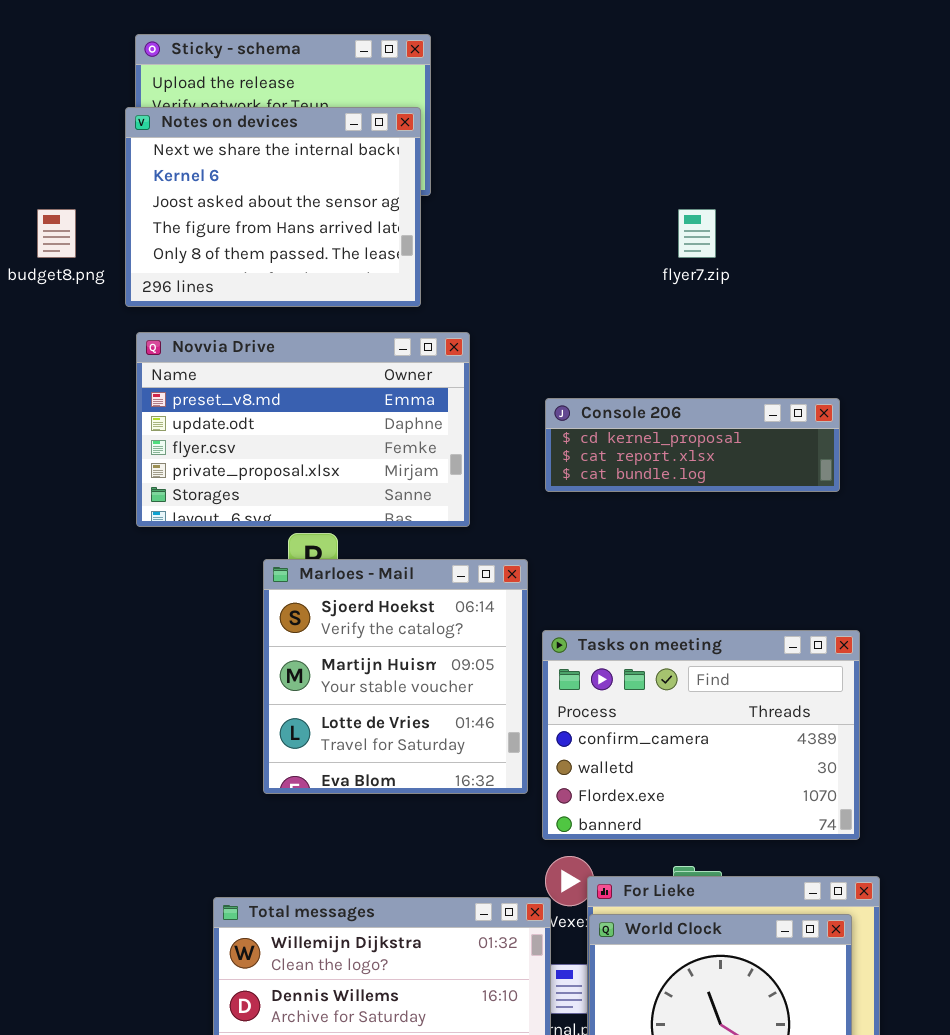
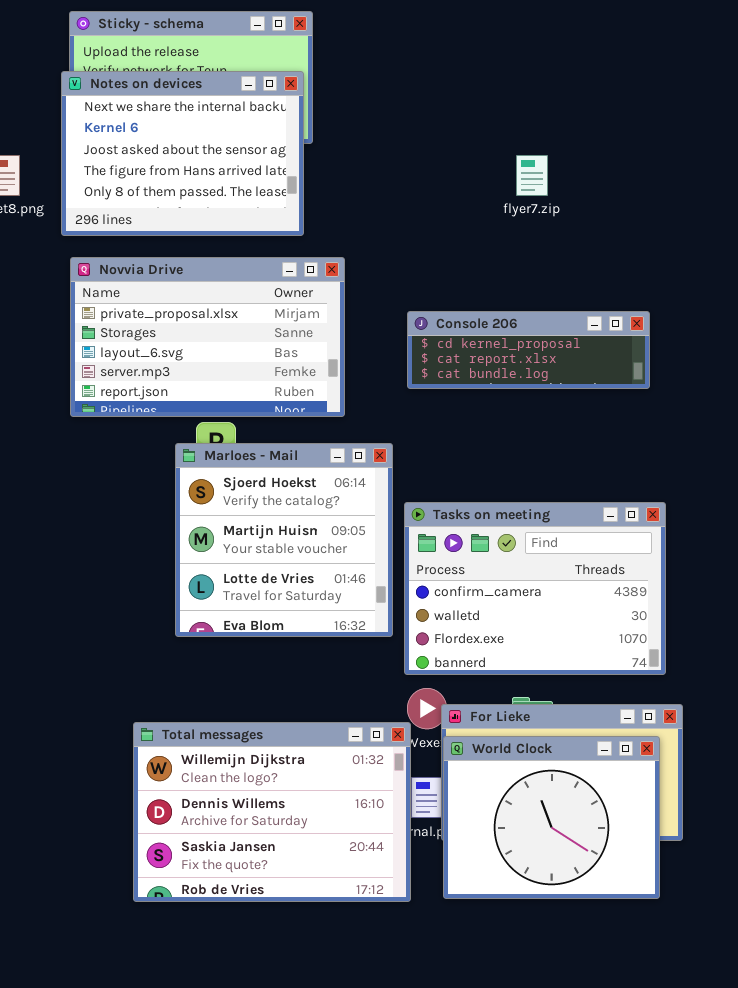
Novvia Drive: [136,332,470,527] -> [70,257,345,417], scrolled down 3 rows

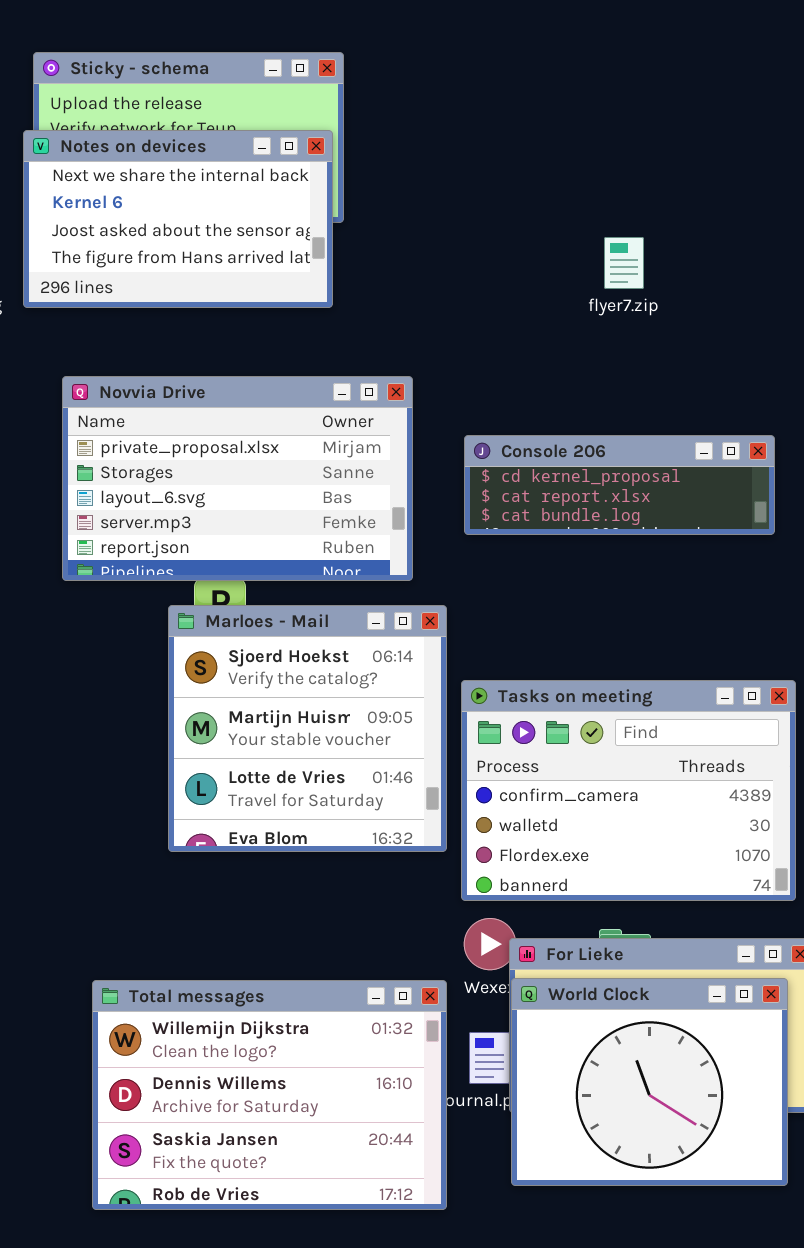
Notes on devices: [61,71,304,236] -> [23,130,333,308], resized
Novvia Drive: [70,257,345,417] -> [62,376,413,581], moved
Total messages: [133,722,411,902] -> [92,980,447,1210], moved

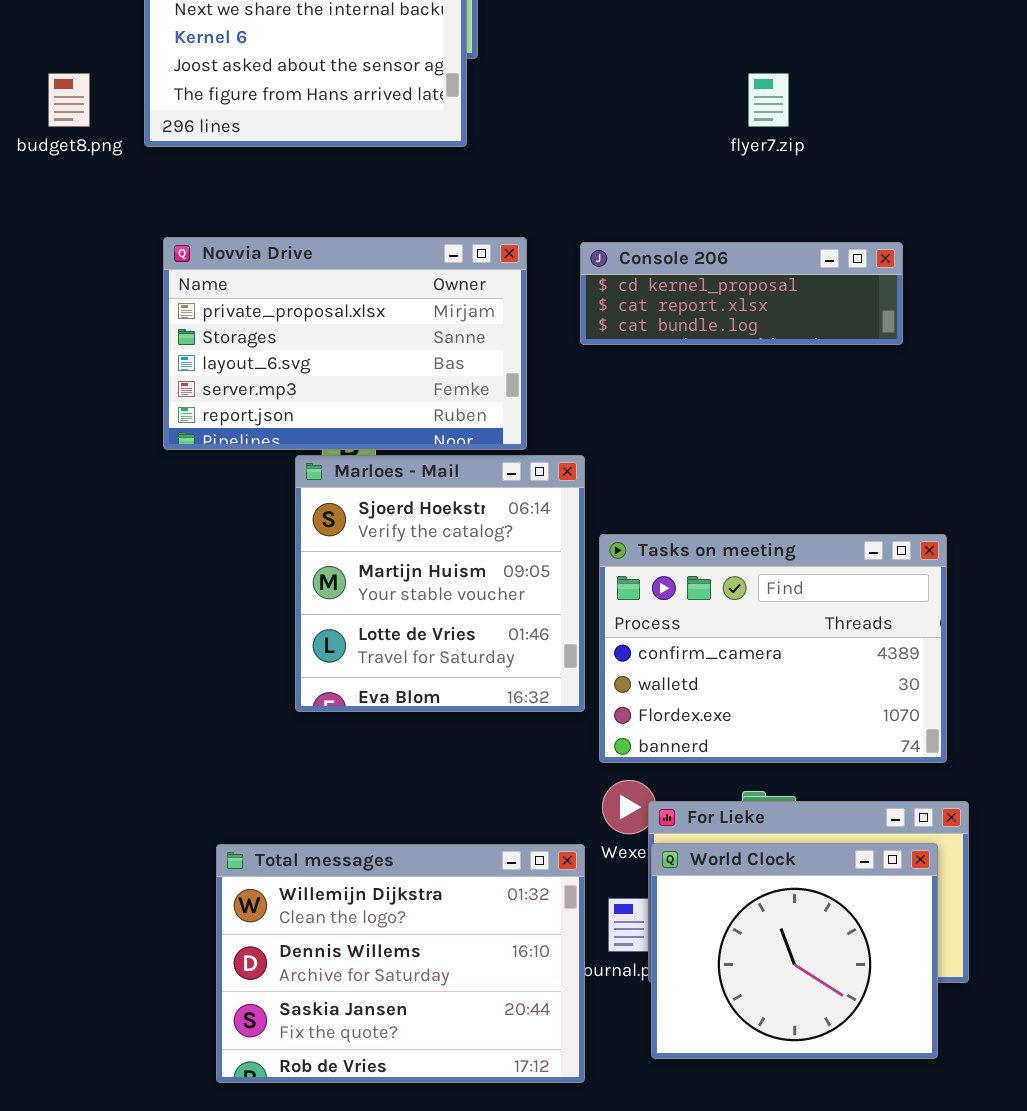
Novvia Drive: [62,376,413,581] -> [163,237,527,450], moved
Console 206: [464,435,775,535] -> [580,242,903,345], moved

